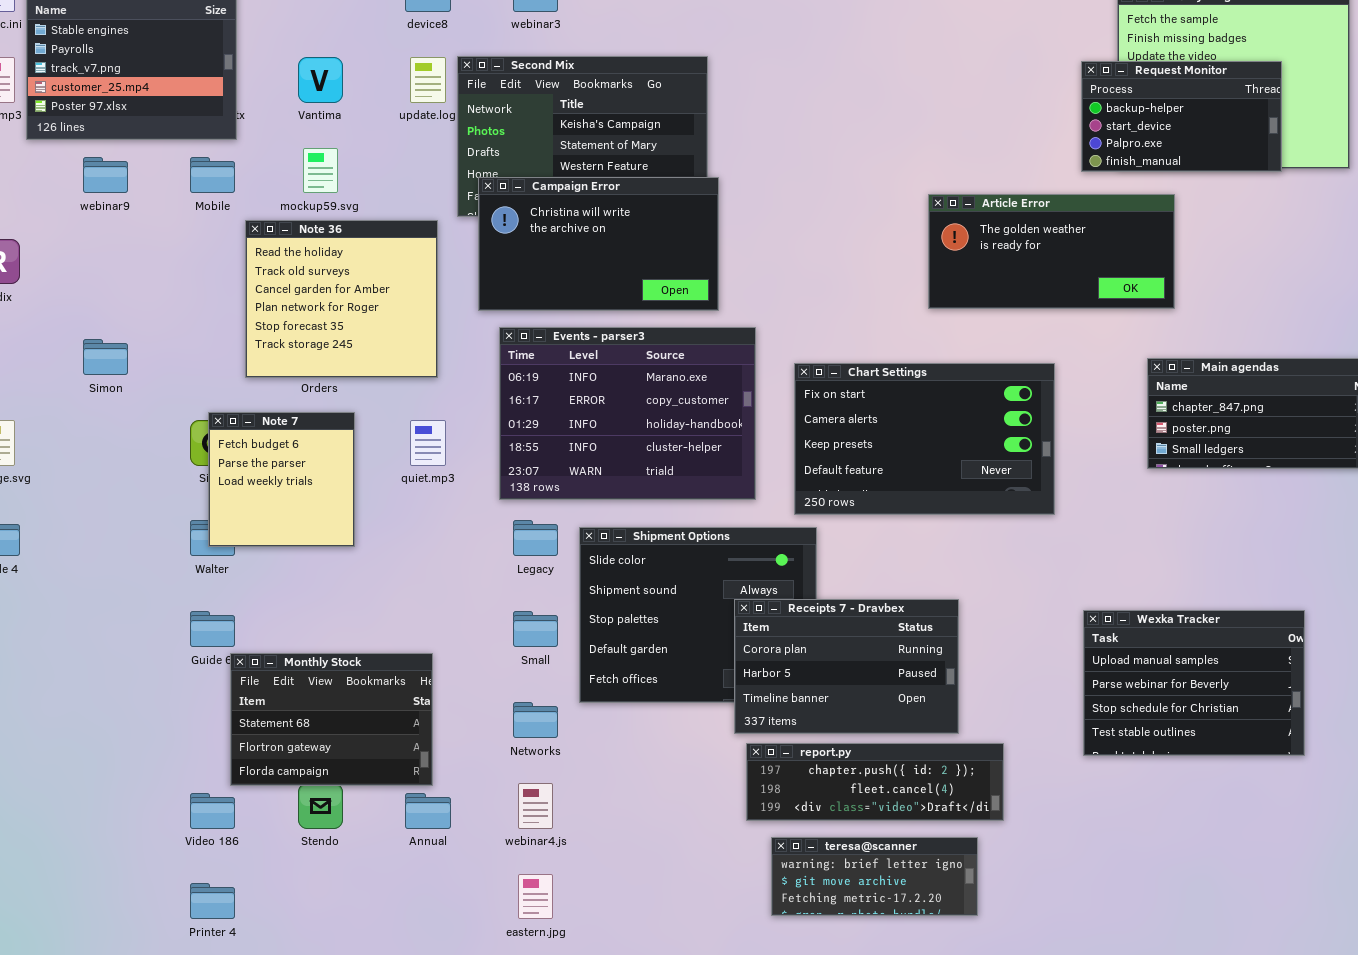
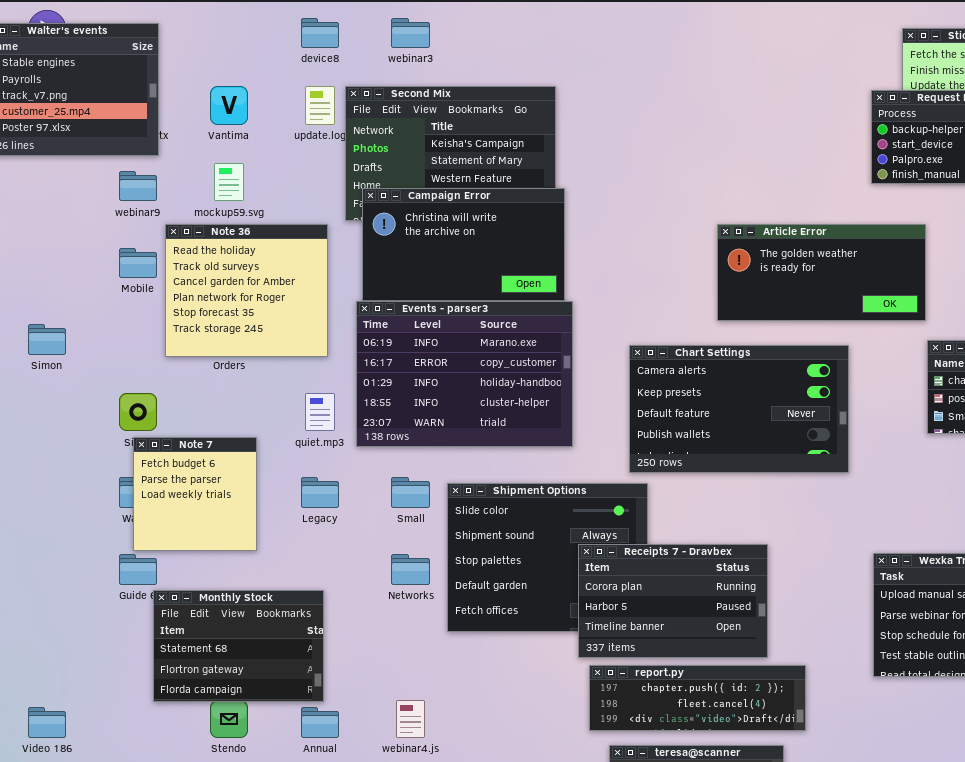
webinar9: [83,157,128,193] -> [119,171,157,201], moved
Mobile: [190,157,235,193] -> [119,248,157,278], moved
Article Error: [928,194,1175,309] -> [717,224,926,321], moved
Events - parser3: [499,327,756,500] -> [356,301,573,447], moved
Chart Settings: [794,363,1055,515] -> [629,345,849,473], scrolled down 1 row
Note 7: [208,412,355,547] -> [133,437,257,551], moved
Legacy: [513,520,558,556] -> [301,477,339,508], moved
Small: [513,611,558,647] -> [391,477,430,508], moved
Networks: [513,702,558,738] -> [391,554,430,585], moved
Video 186: [190,793,235,829] -> [28,707,66,738], moved

